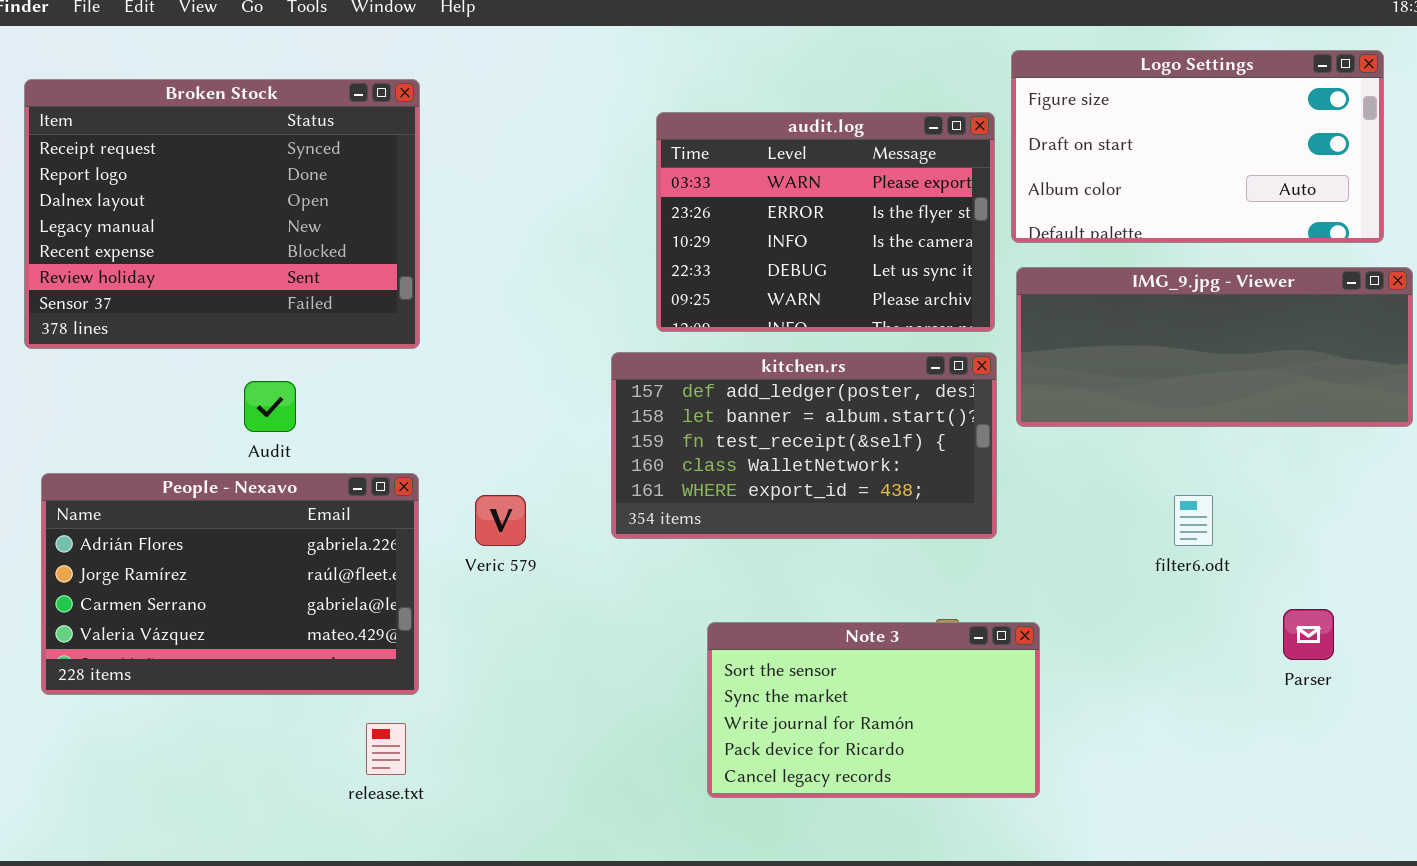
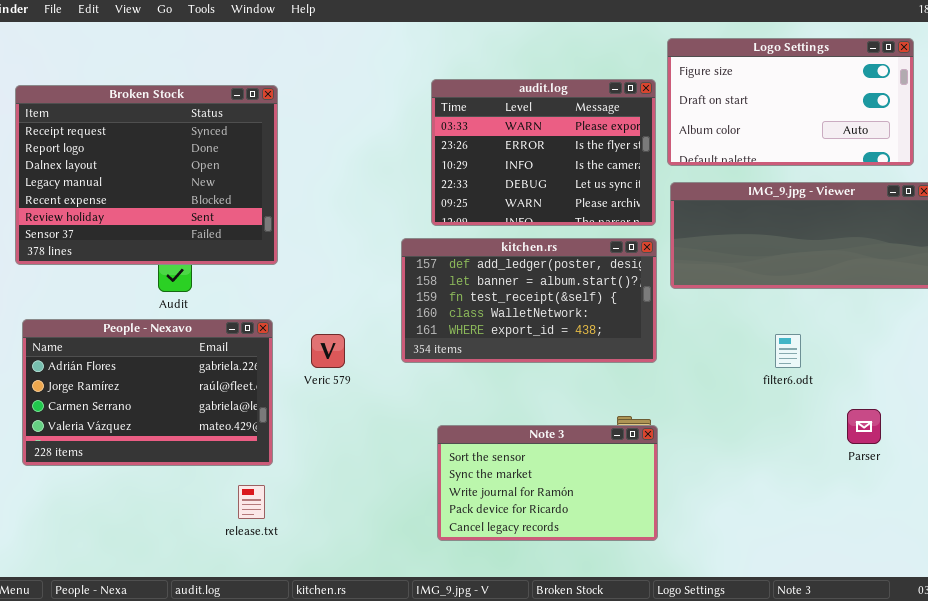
Broken Stock: [24,79,420,349] -> [15,85,278,265], moved
Note 3: [707,622,1040,798] -> [437,425,658,541], moved

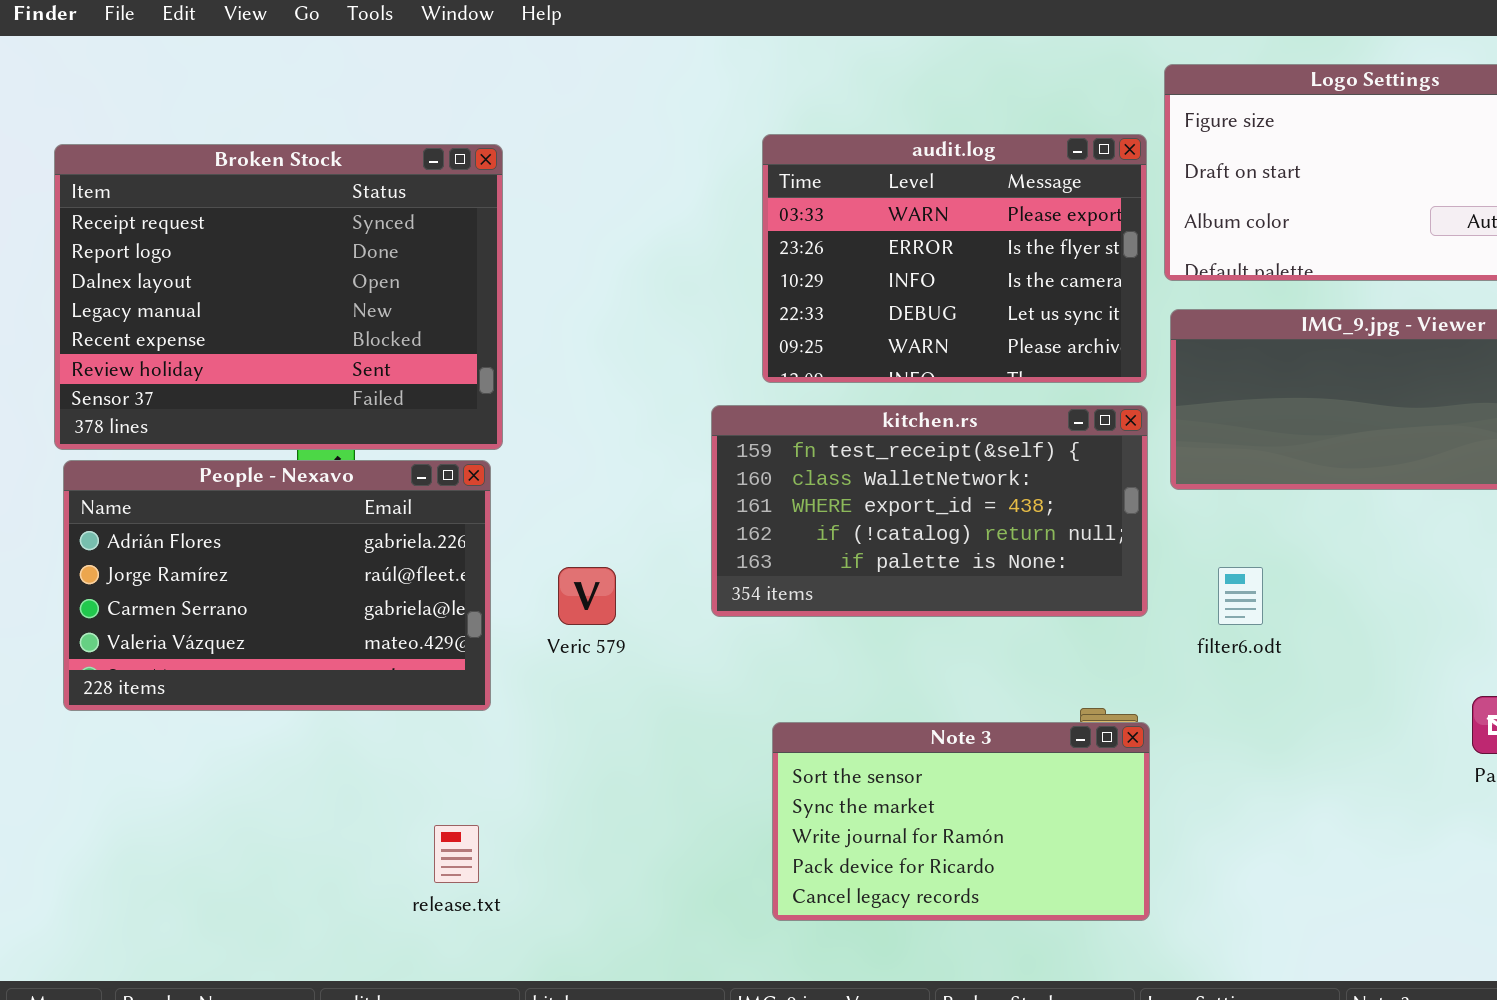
kitchen.rs: [401,238,657,363] -> [711,405,1148,617], scrolled down 2 rows
People - Nexavo: [22,319,273,466] -> [63,460,491,711], moved
filter6.odt: [775,334,801,368] -> [1218,567,1263,625], moved

